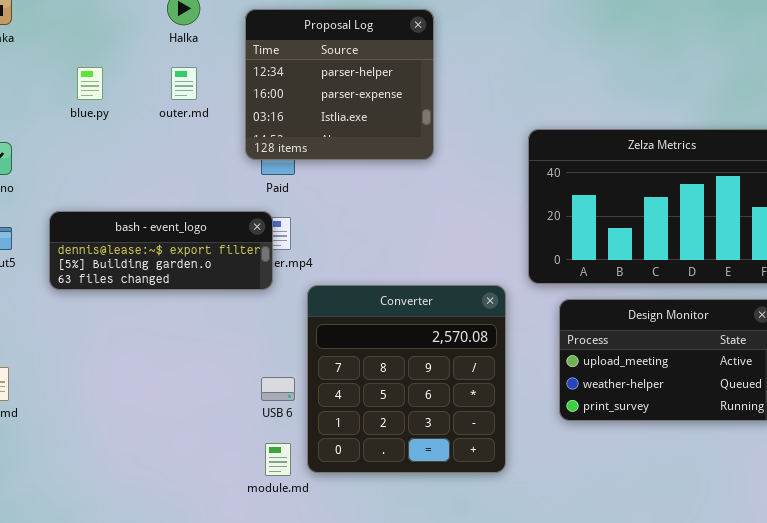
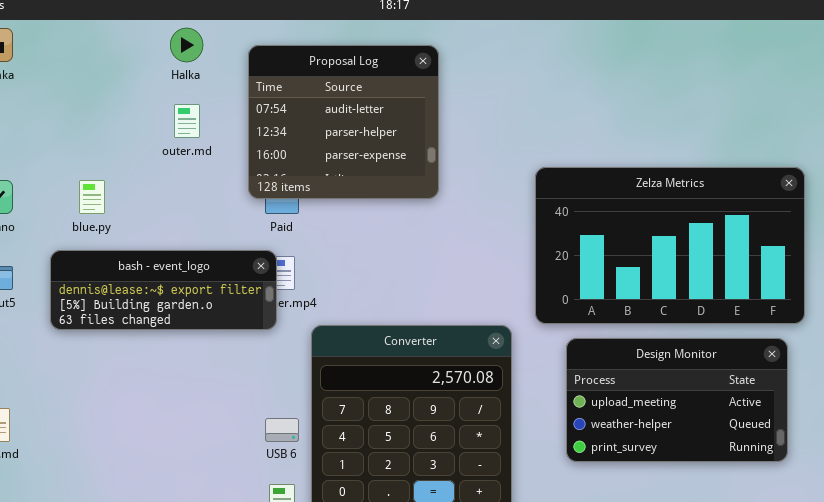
Proposal Log: [245,9,434,160] -> [248,45,439,199], scrolled up 1 row
blue.py: [77,67,103,100] -> [79,180,105,214], moved

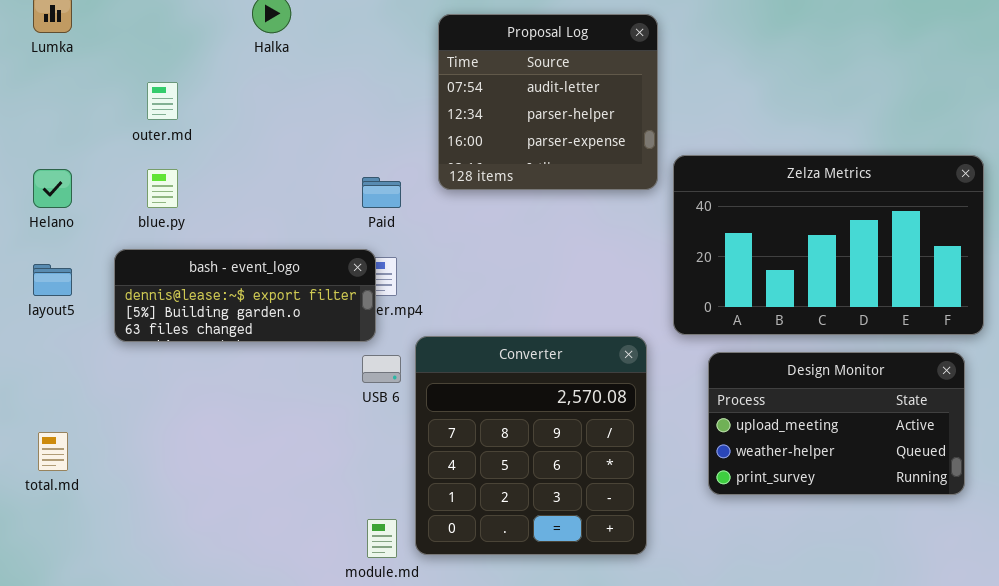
Proposal Log: [248,45,439,199] -> [438,14,658,190], moved
outer.md: [174,104,200,138] -> [147,82,178,120], moved
USB 6: [265,418,299,442] -> [362,355,401,383], moved

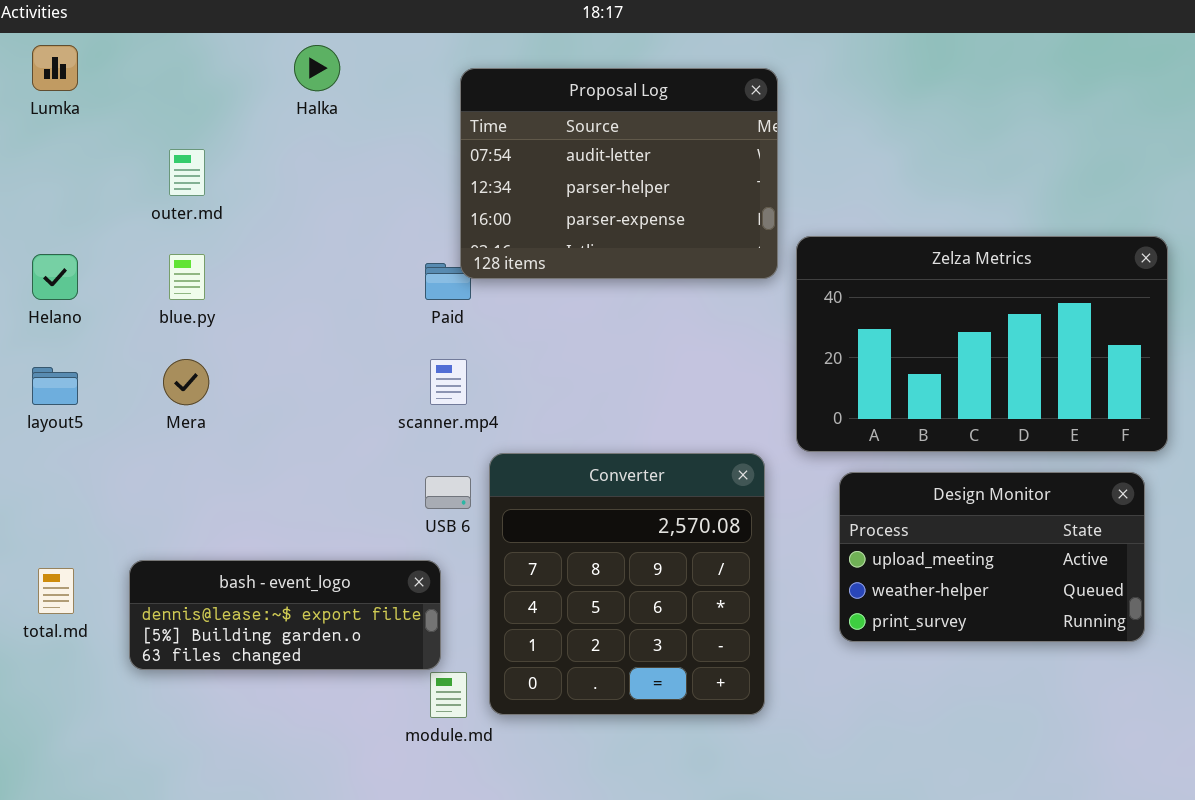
Proposal Log: [438,14,658,190] -> [460,68,778,279], resized
bash - event_logo: [114,249,376,342] -> [129,560,441,670], moved

